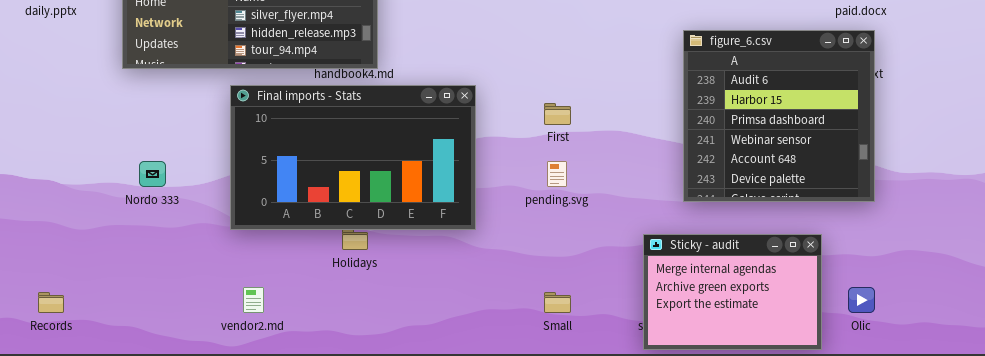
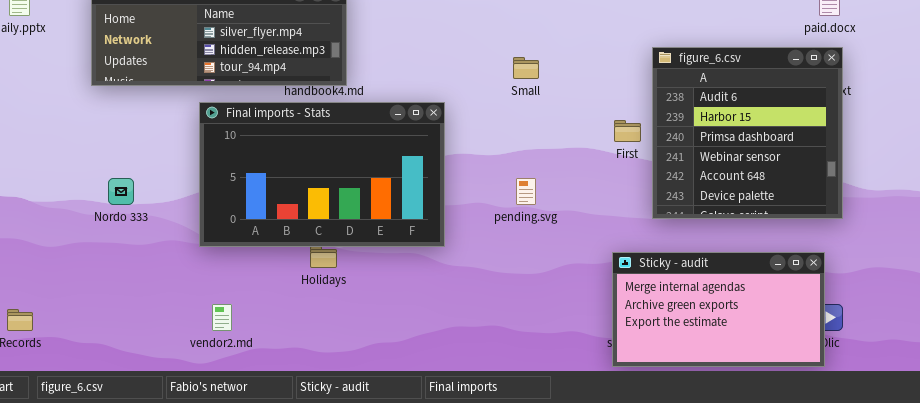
First: [544,103,571,125] -> [614,120,641,142], moved
Sticky - audit: [643,234,822,350] -> [612,252,825,367], resized
Small: [544,292,571,313] -> [513,57,539,79], moved

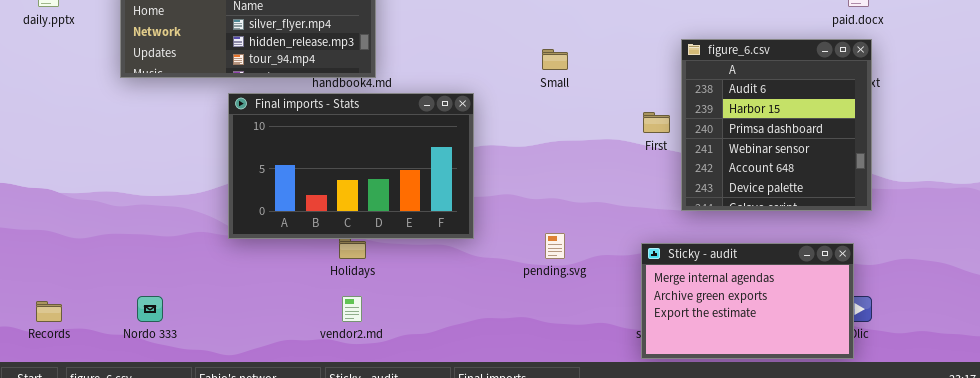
Nordo 333: [108,178,134,205] -> [137,296,163,322], moved
pending.svg: [516,178,536,205] -> [545,233,565,259], moved
vendor2.md: [212,304,232,331] -> [342,296,362,322], moved

